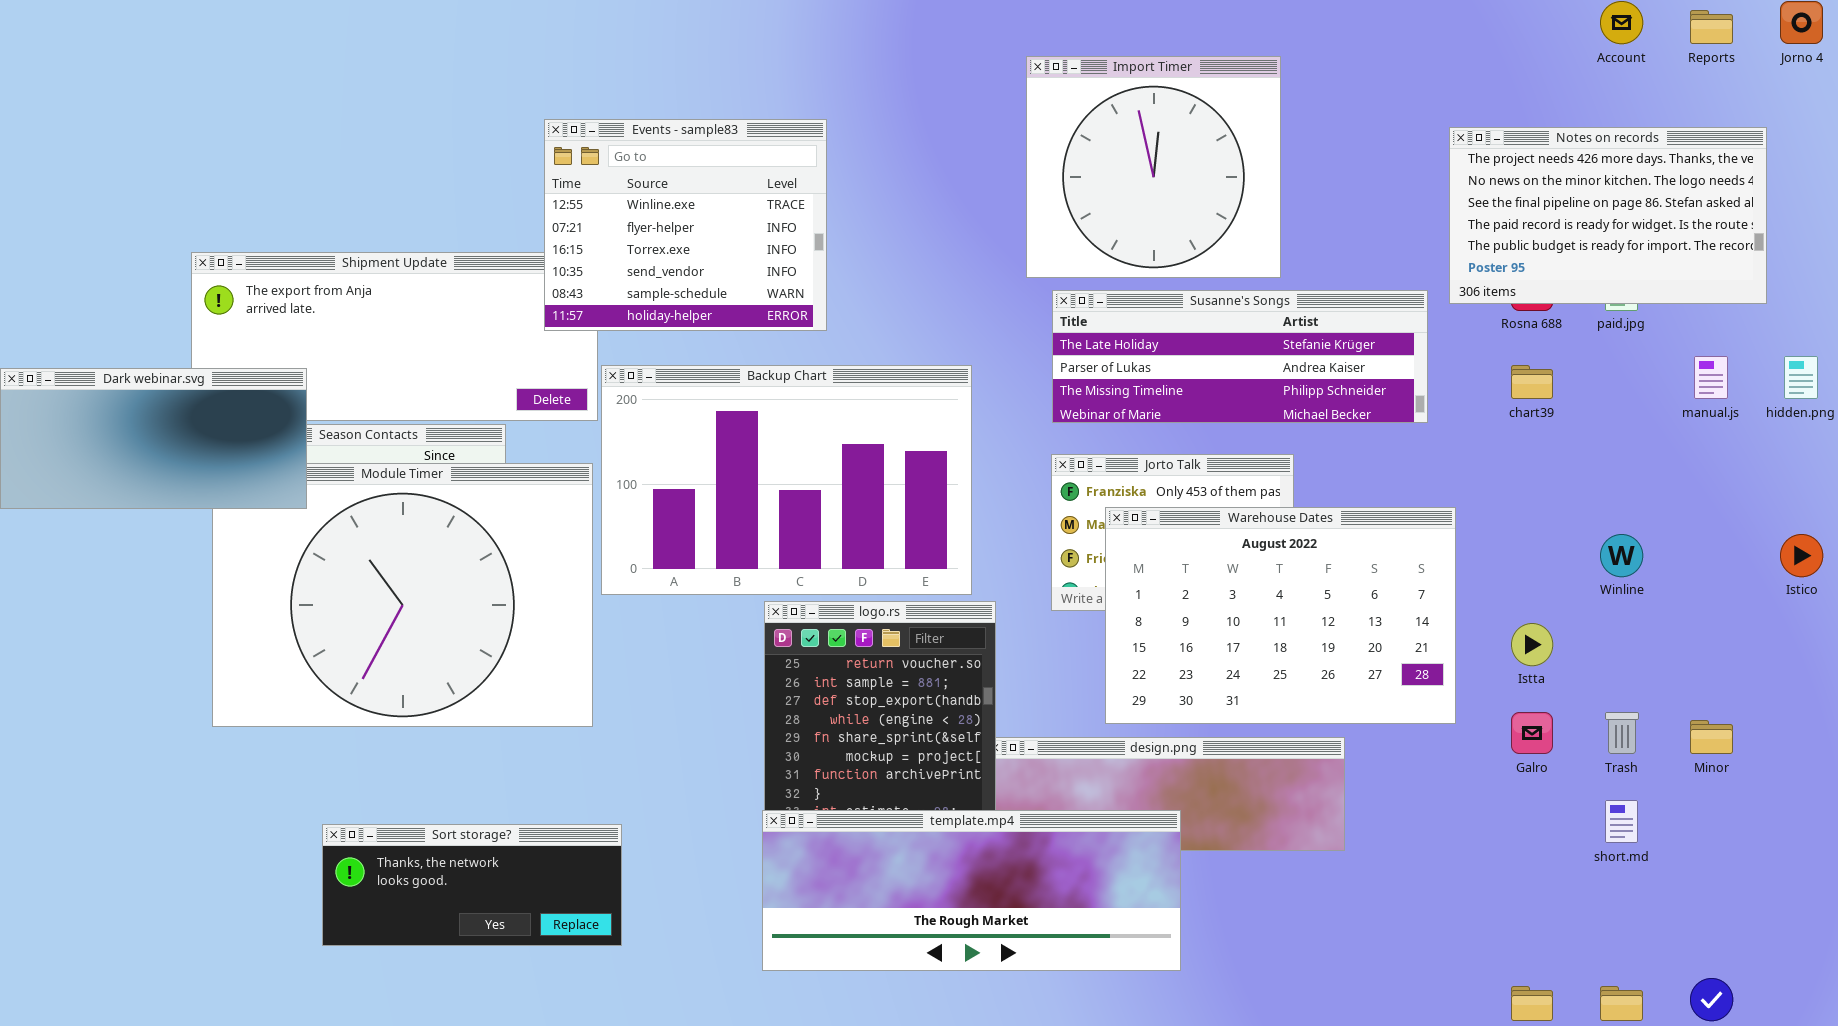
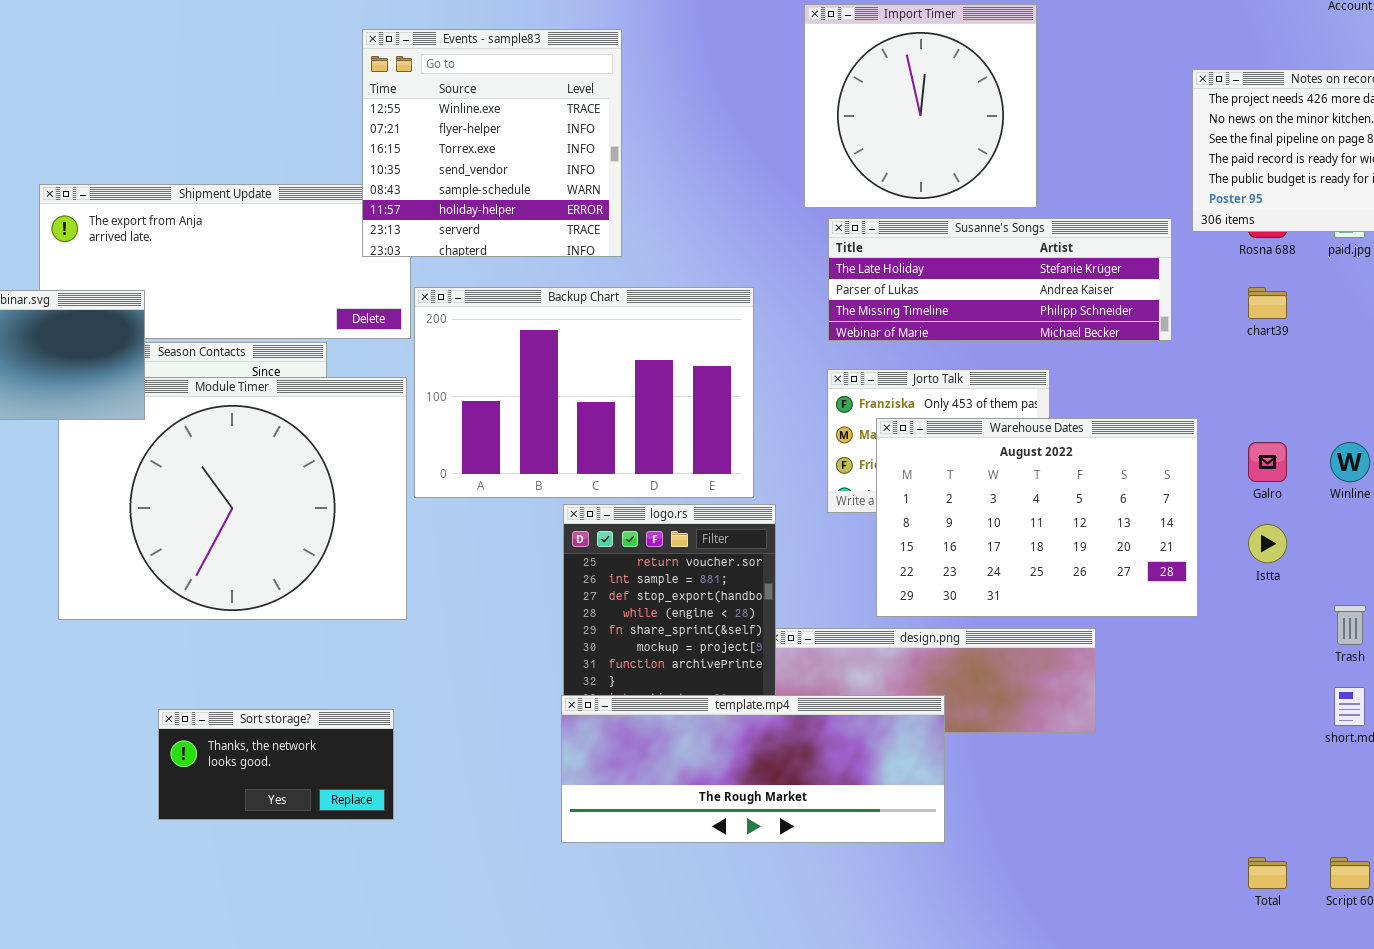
Events - sample83: [544,119,827,331] -> [362,29,622,257], resized
Galro: [1511,712,1553,754] -> [1248,442,1287,482], moved
Sort storage?: [322,824,622,946] -> [158,709,394,820], resized

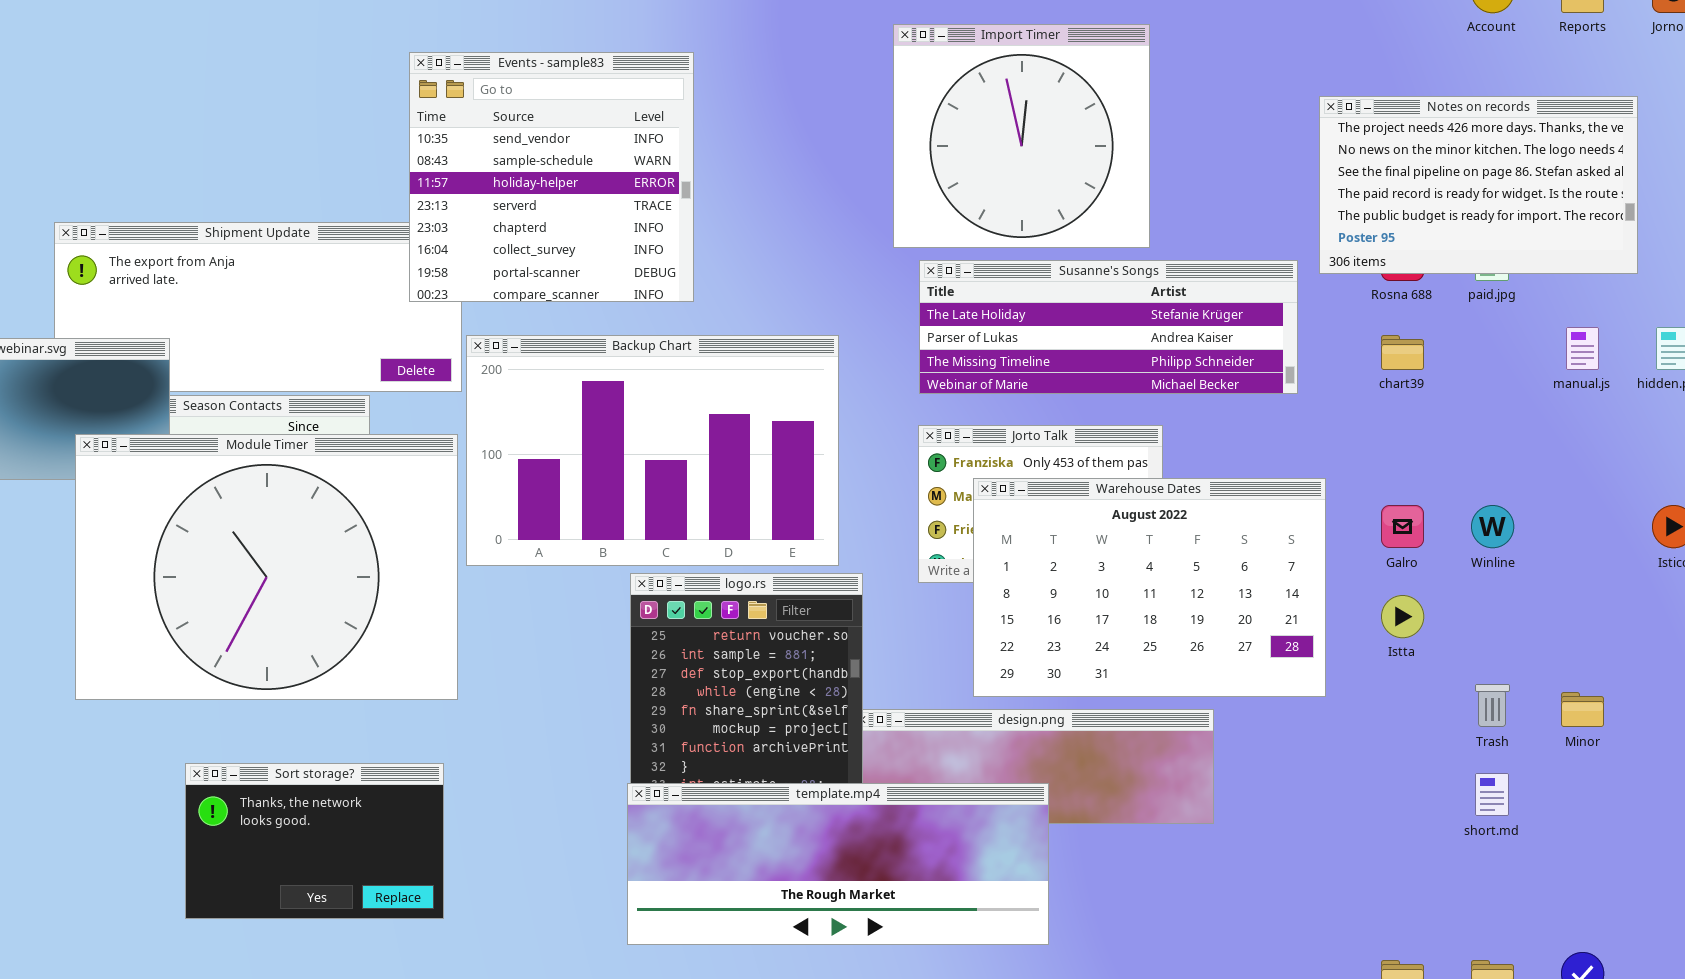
Events - sample83: [362,29,622,257] -> [409,52,694,302], scrolled down 3 rows
Module Timer: [58,377,407,620] -> [75,434,458,700], raised
Sort storage?: [158,709,394,820] -> [185,763,444,919], resized

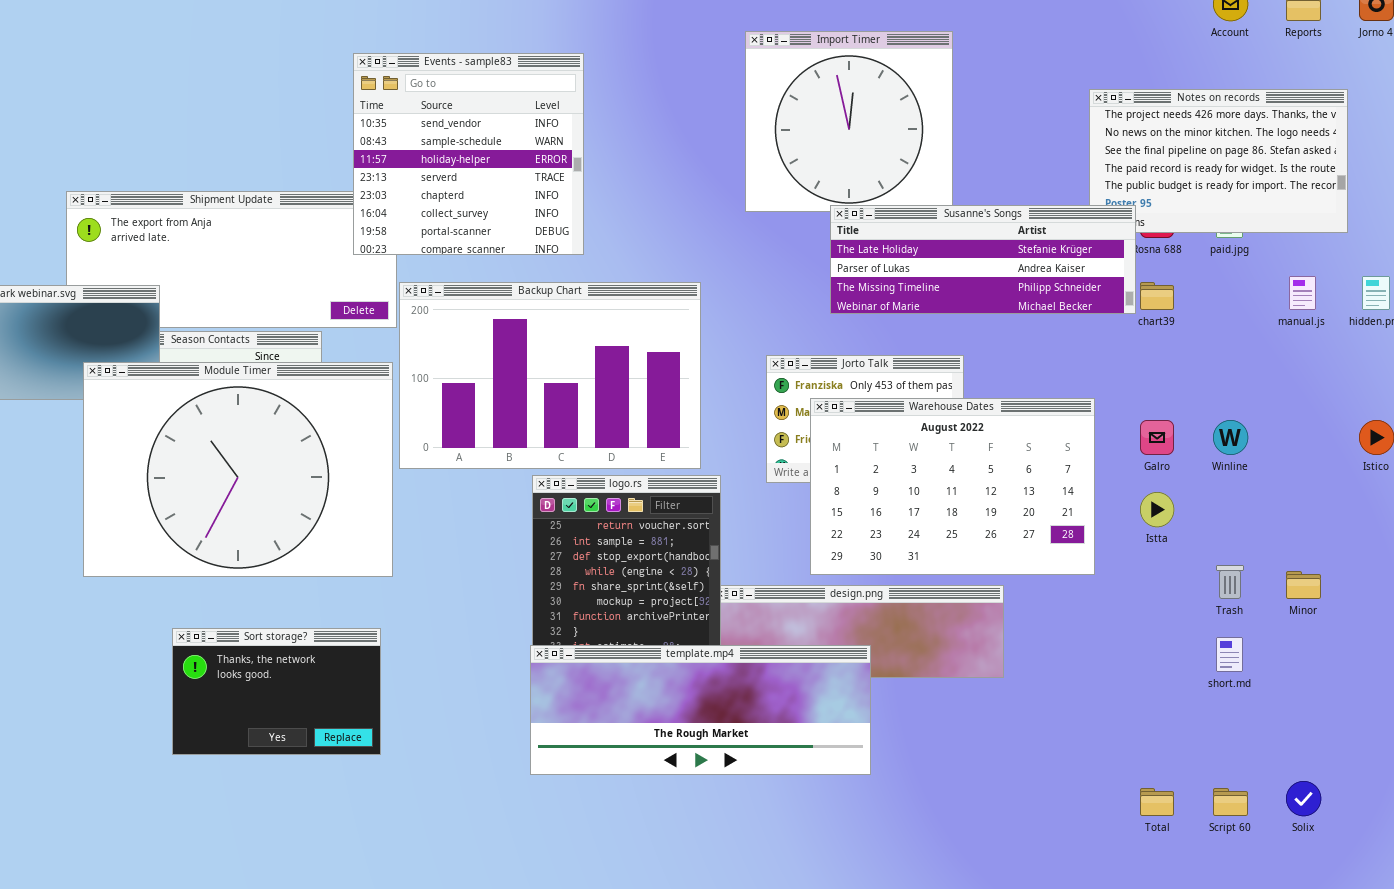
Susanne's Songs: [919,260,1298,394] -> [830,205,1136,314], moved

